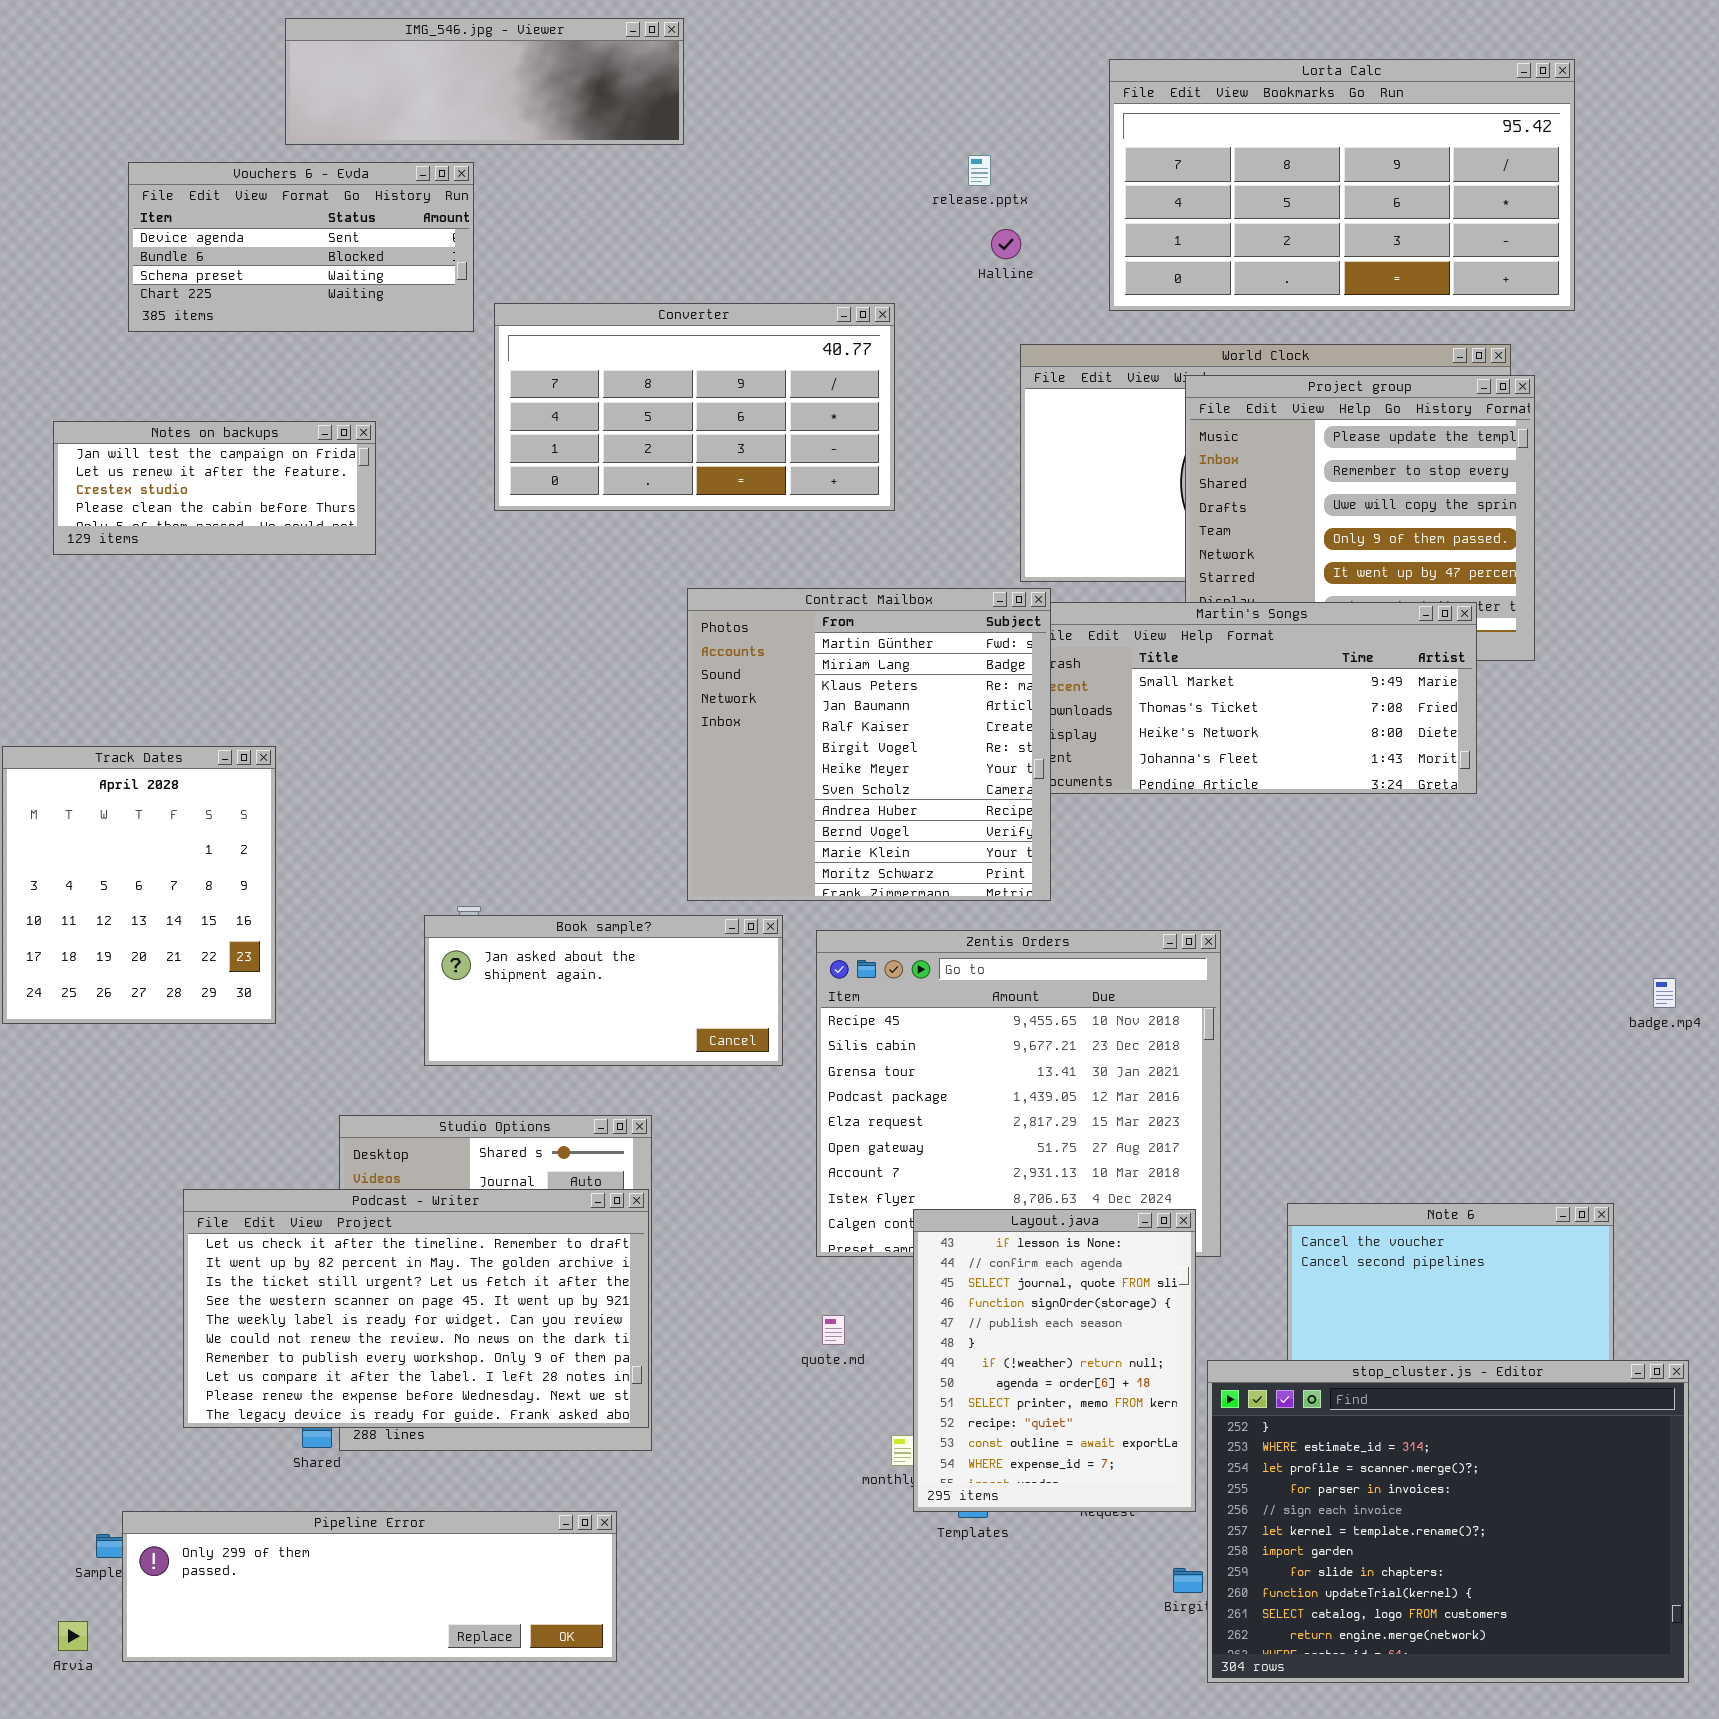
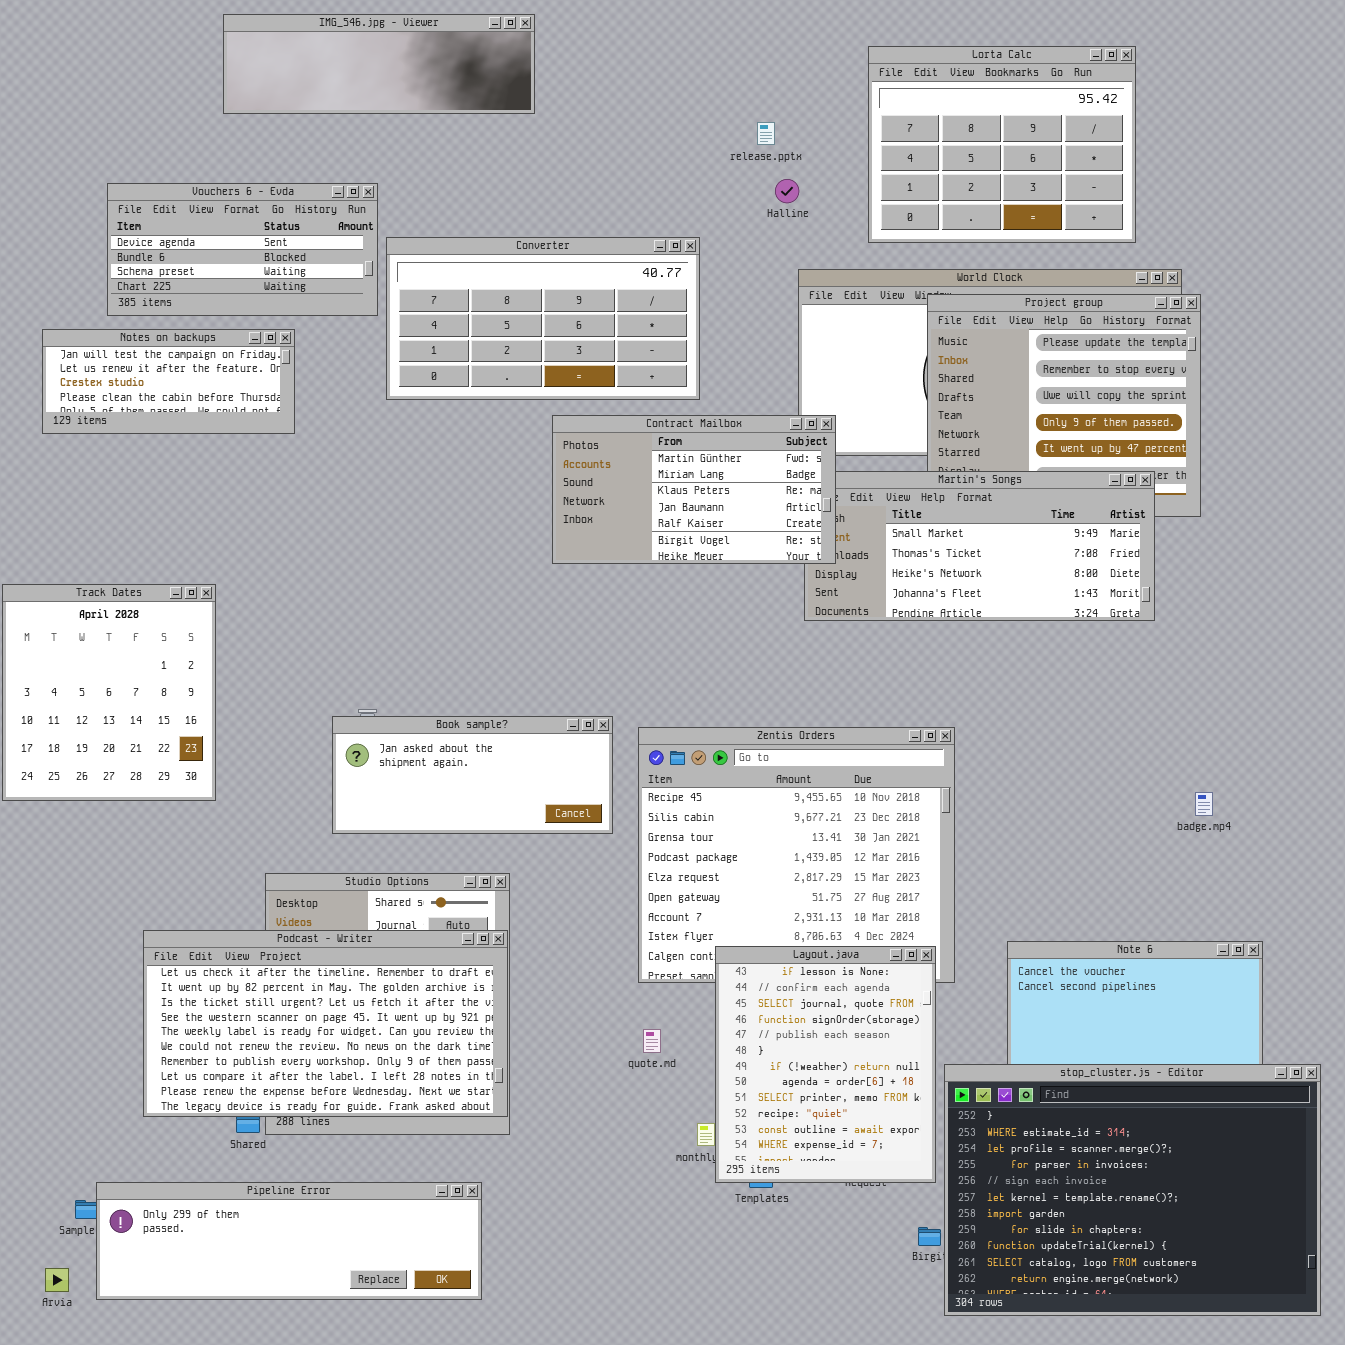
Lorta Calc: [1109,59,1575,311] -> [868,46,1136,243], resized
Vouchers 6 - Evda: [128,162,474,332] -> [107,183,378,316], moved
Contract Mailbox: [687,588,1051,901] -> [552,415,836,564], moved, resized
badge.mp4: [1653,978,1676,1008] -> [1195,792,1213,816], moved

